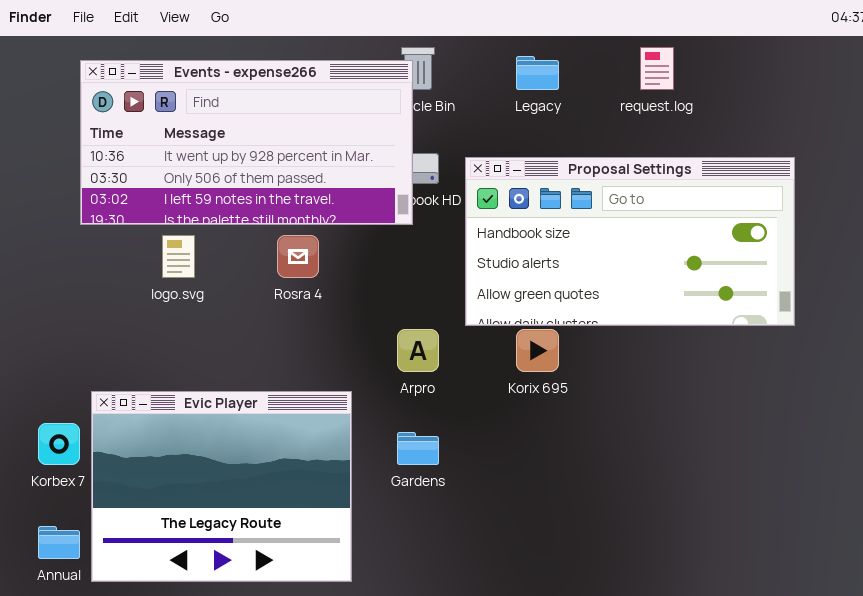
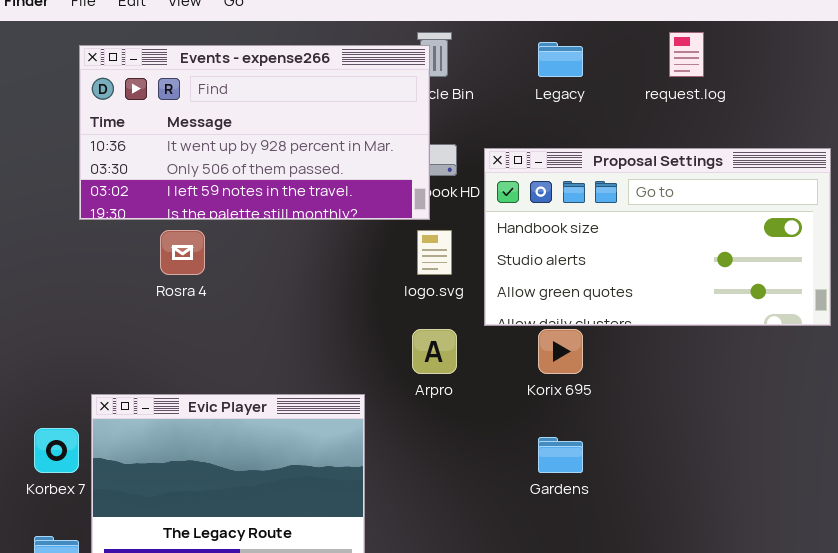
logo.svg: [162,235,195,278] -> [417,230,452,275], moved
Rosra 4: [277,235,319,278] -> [160,230,205,275], moved
Gardens: [397,432,439,465] -> [538,437,583,473], moved

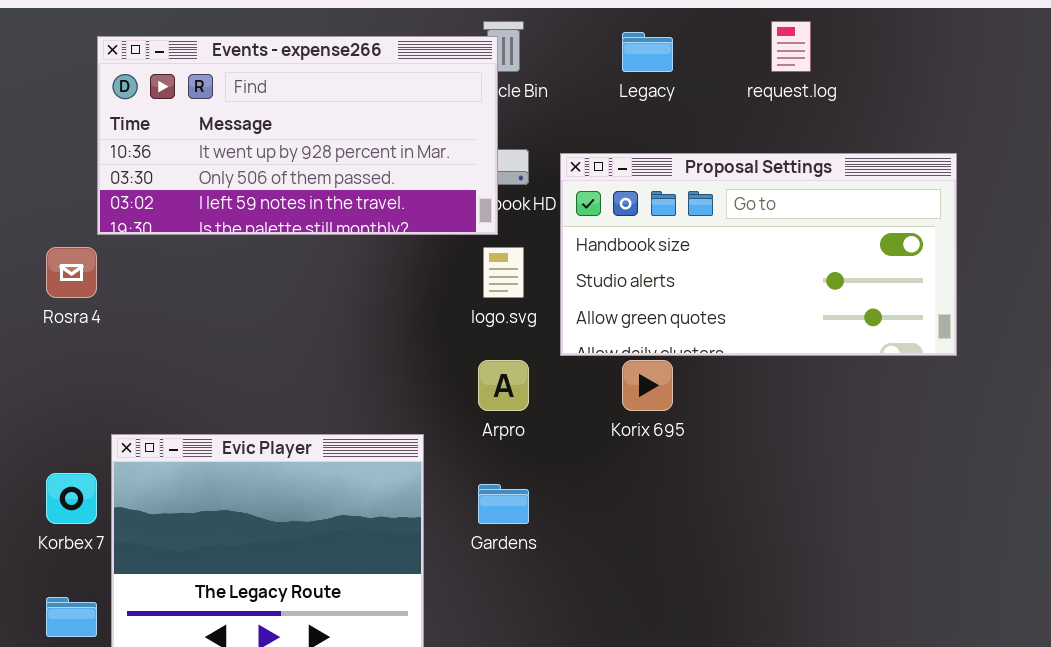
Rosra 4: [160,230,205,275] -> [46,247,97,298], moved
Gardens: [538,437,583,473] -> [478,484,529,524], moved

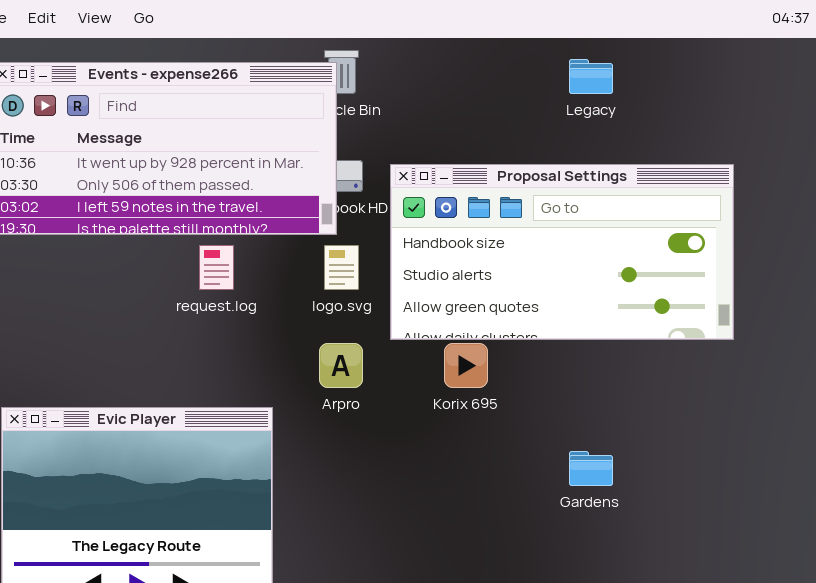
request.log: [771,21,811,72] -> [199,245,234,290], moved
Legacy: [622,32,673,72] -> [569,59,613,94], moved
Gardens: [478,484,529,524] -> [569,451,613,486], moved

